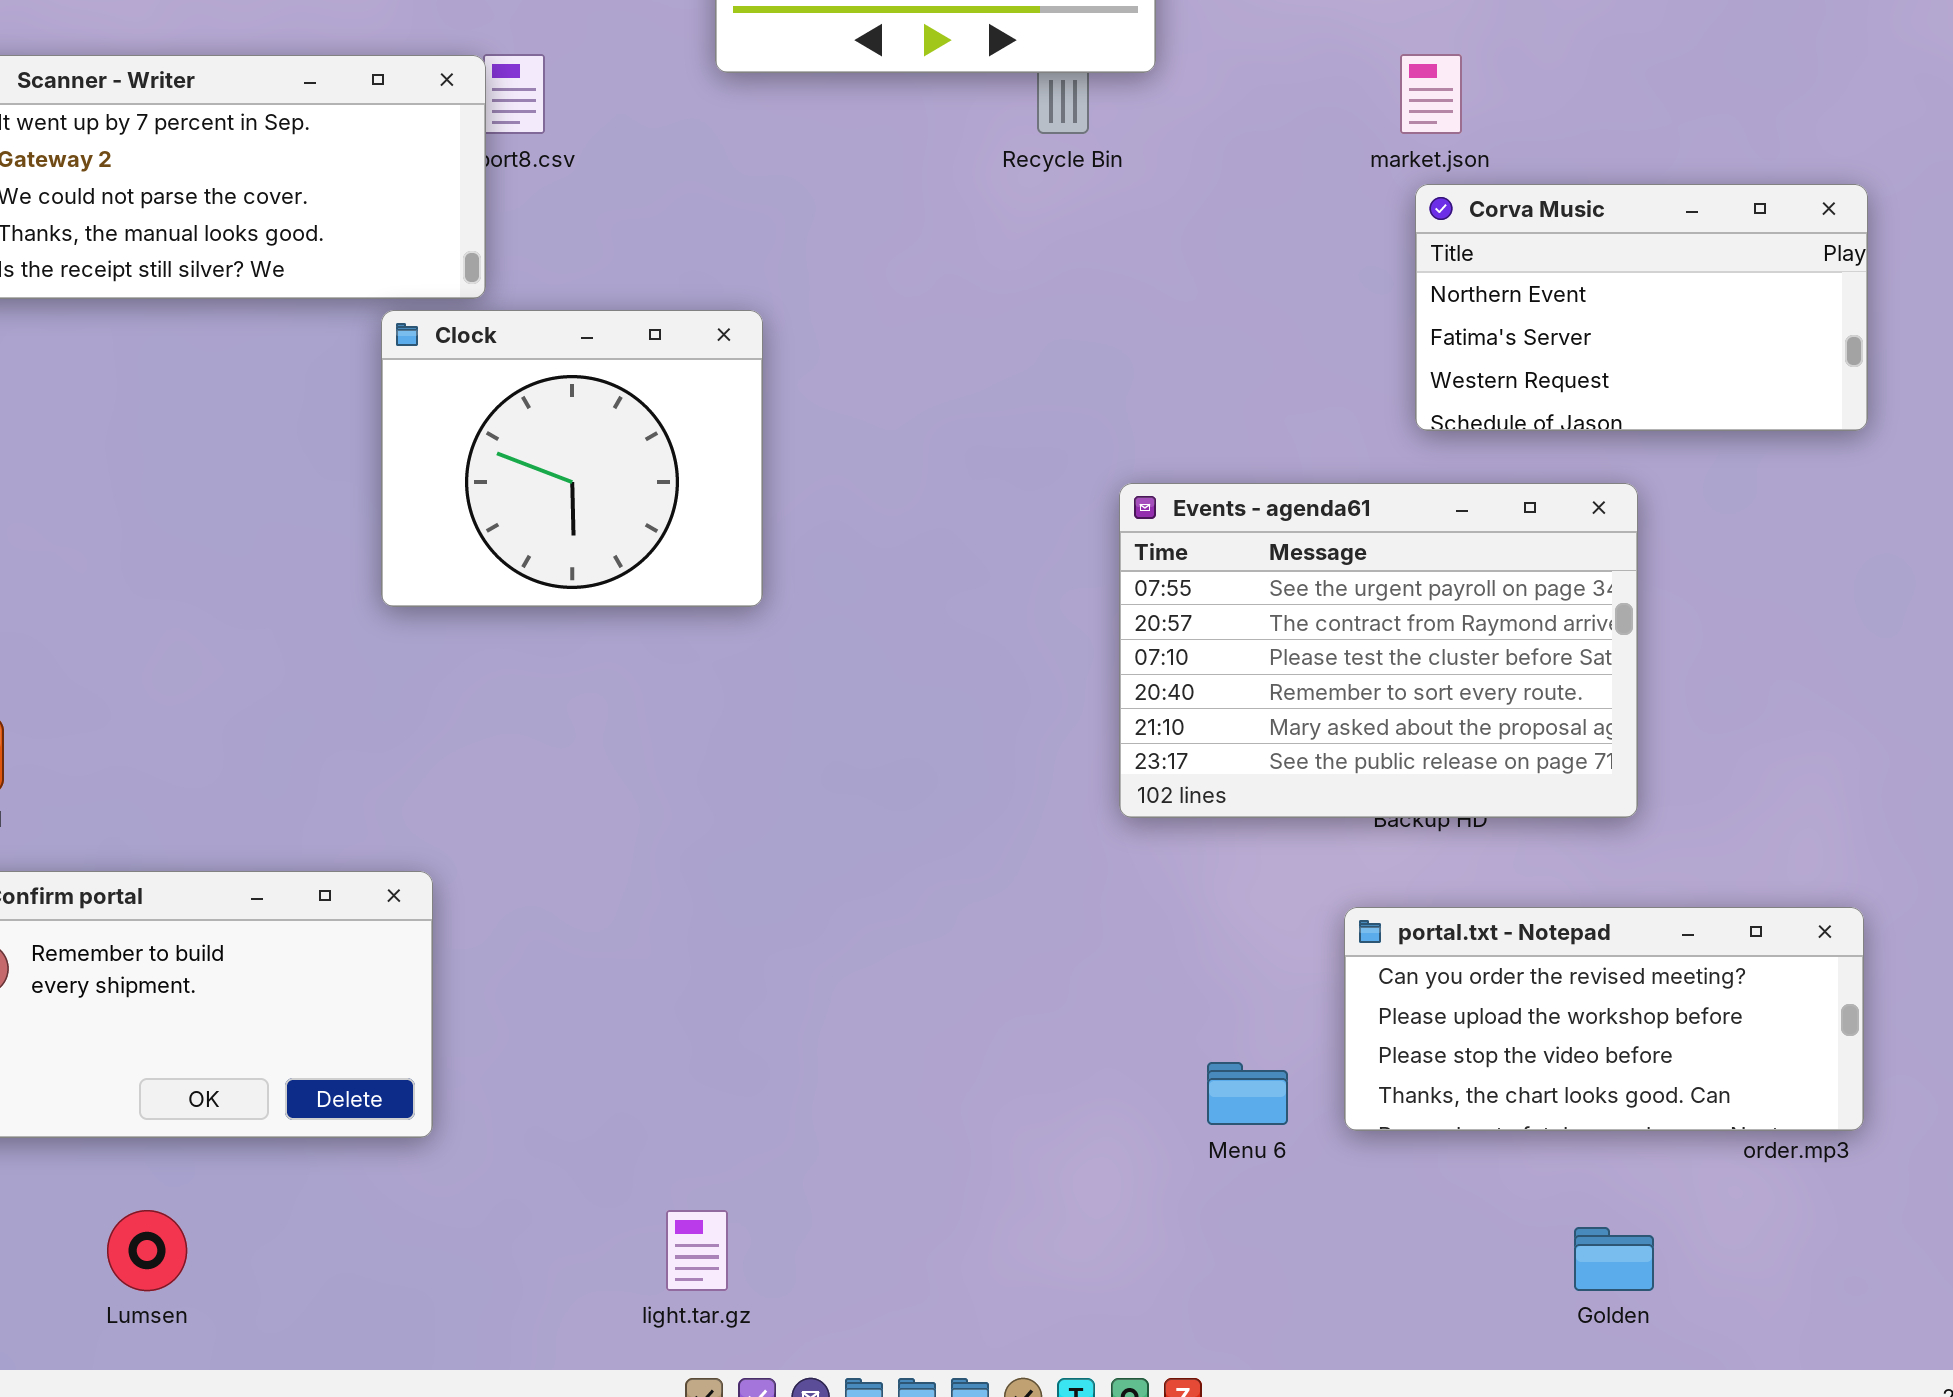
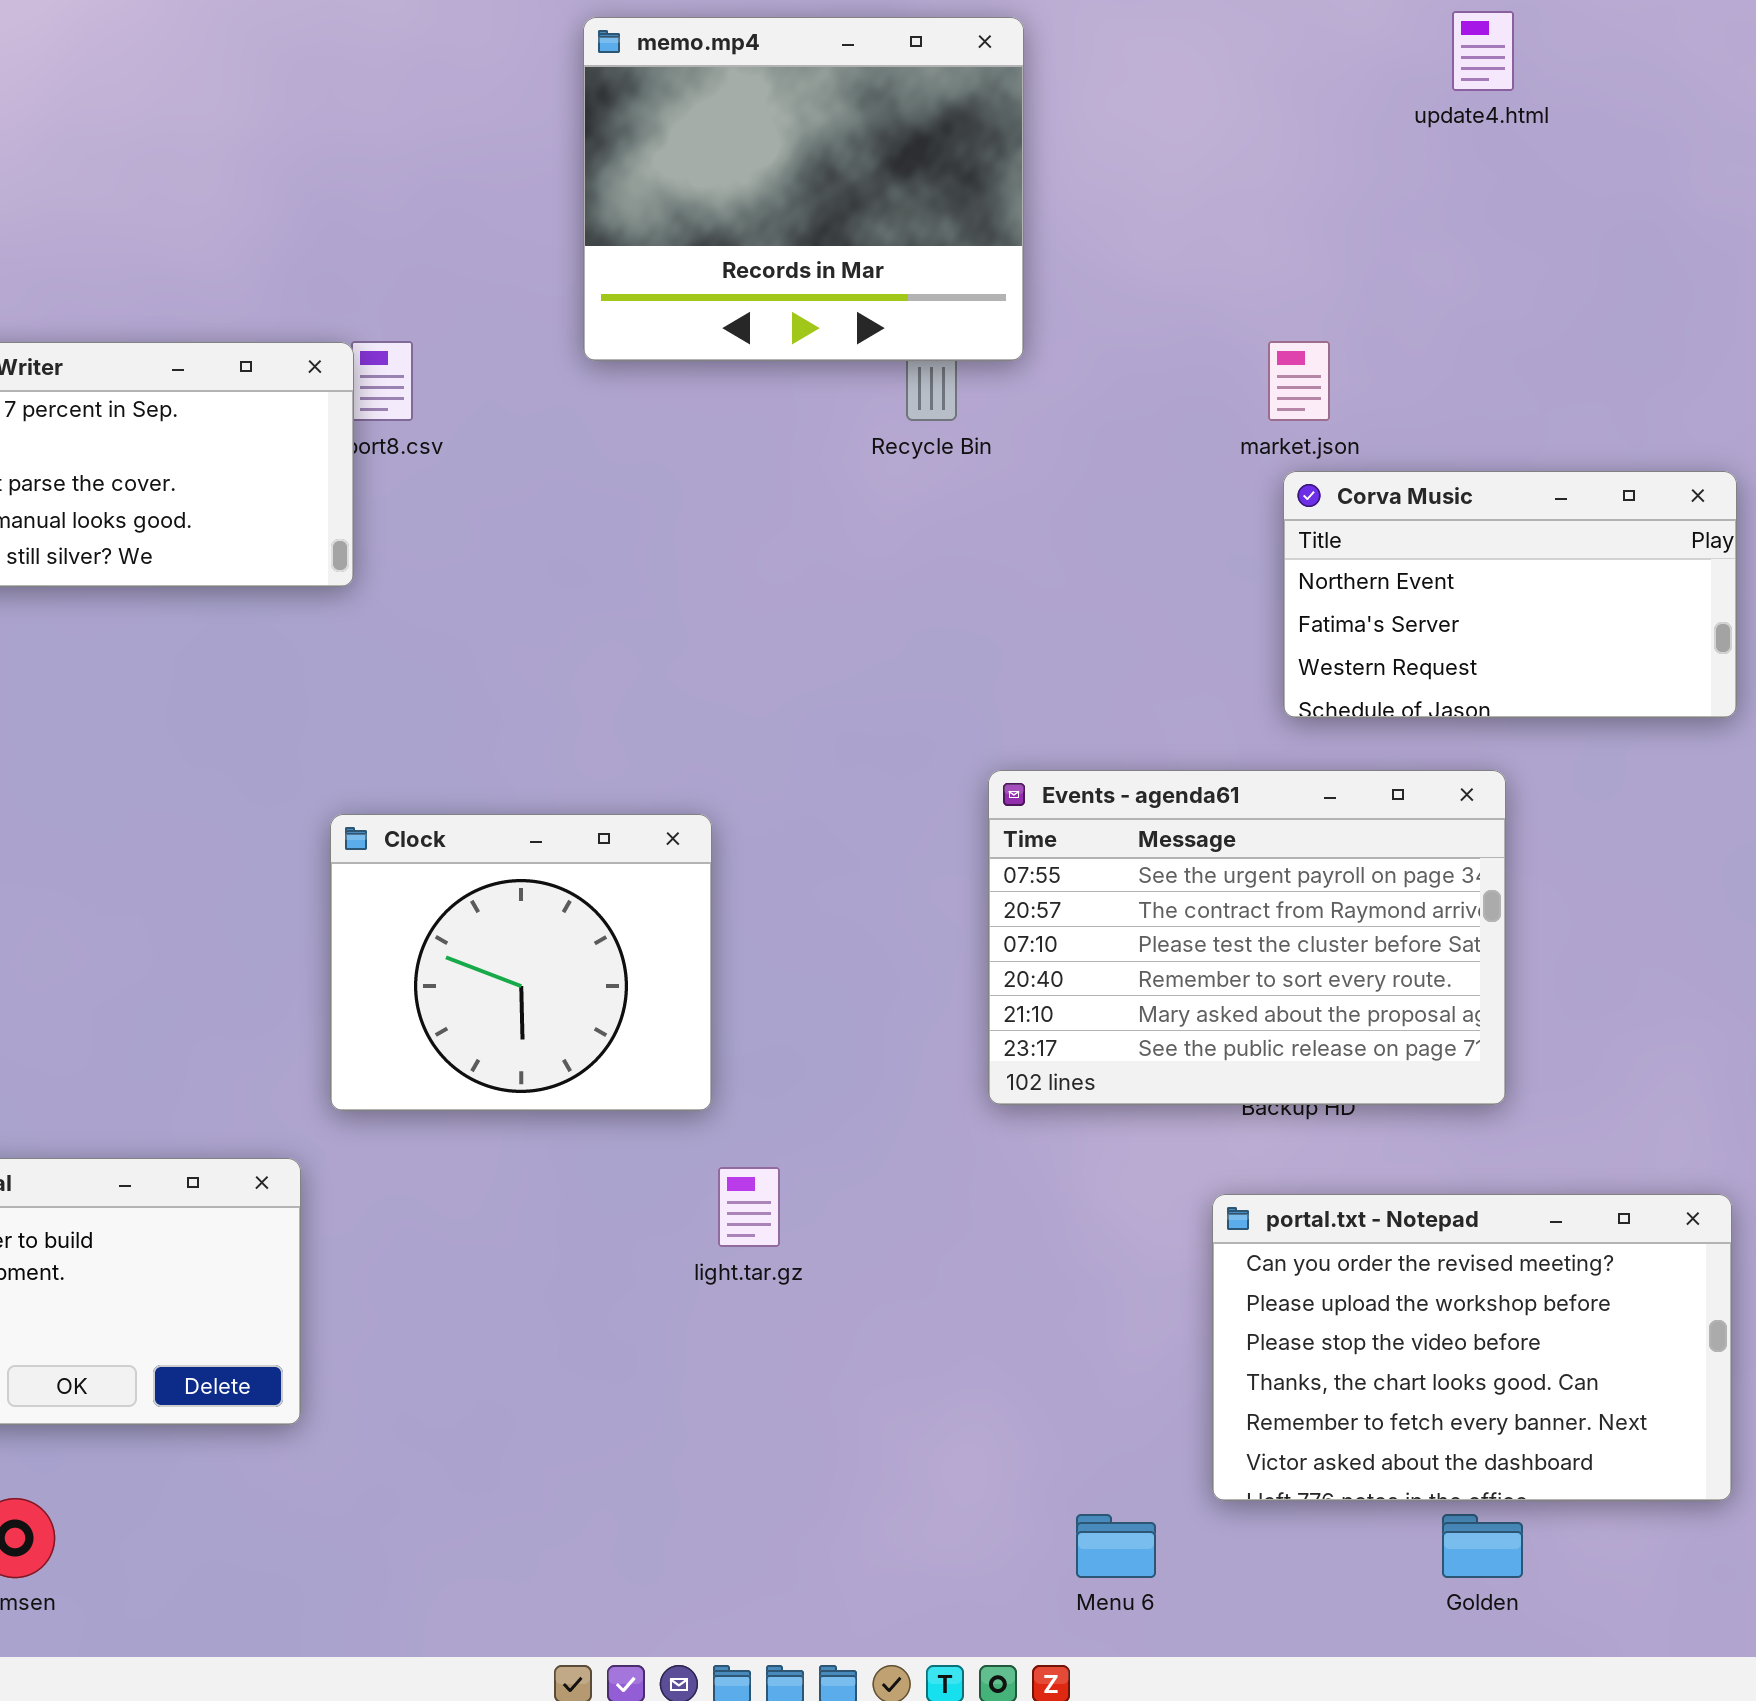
Clock: [381,310,763,607] -> [330,814,712,1111], moved
portal.txt - Notepad: [1344,907,1864,1131] -> [1212,1194,1732,1501], resized
Menu 6: [1207,1062,1288,1125] -> [1076,1514,1156,1578], moved
light.tar.gz: [666,1210,728,1291] -> [718,1167,780,1247], moved

